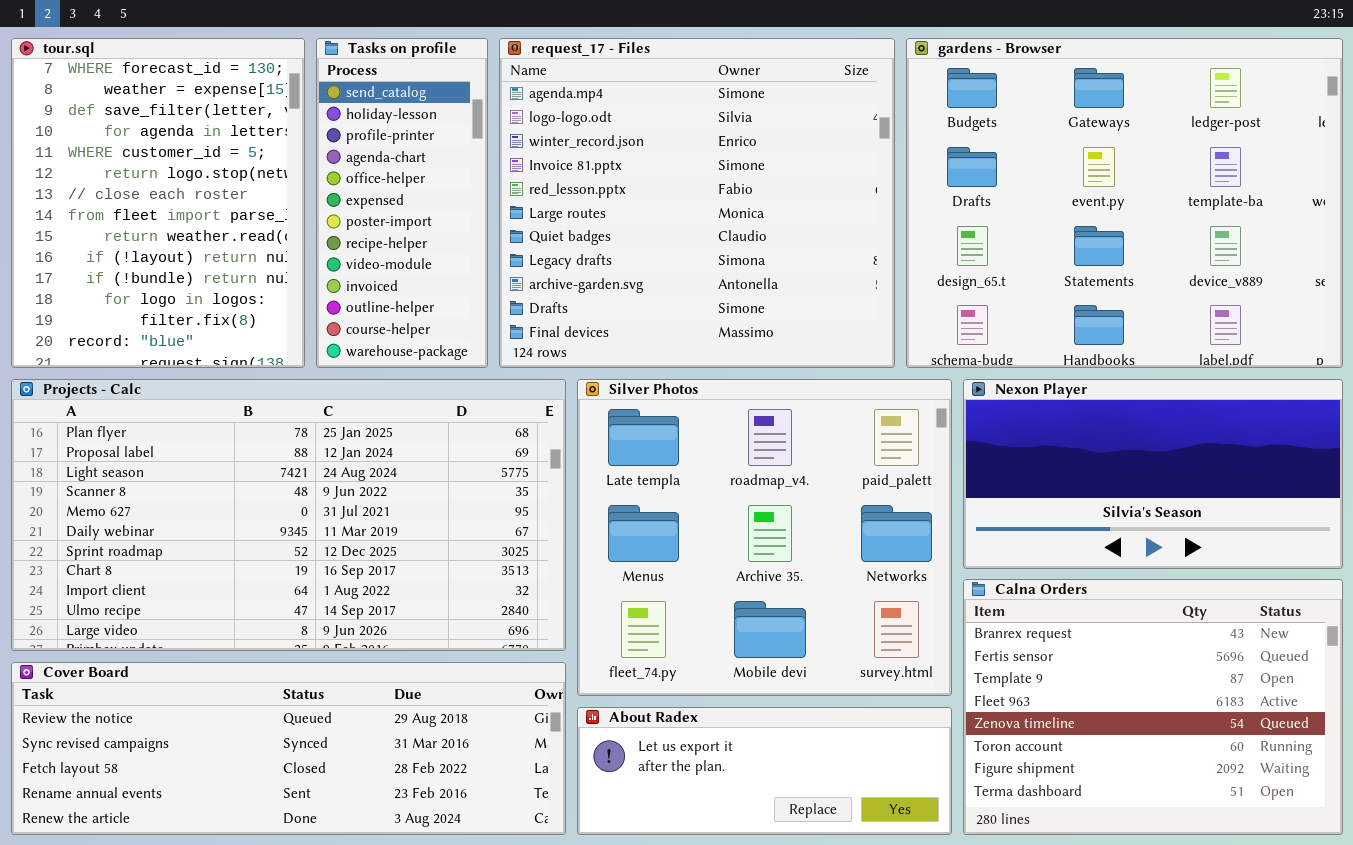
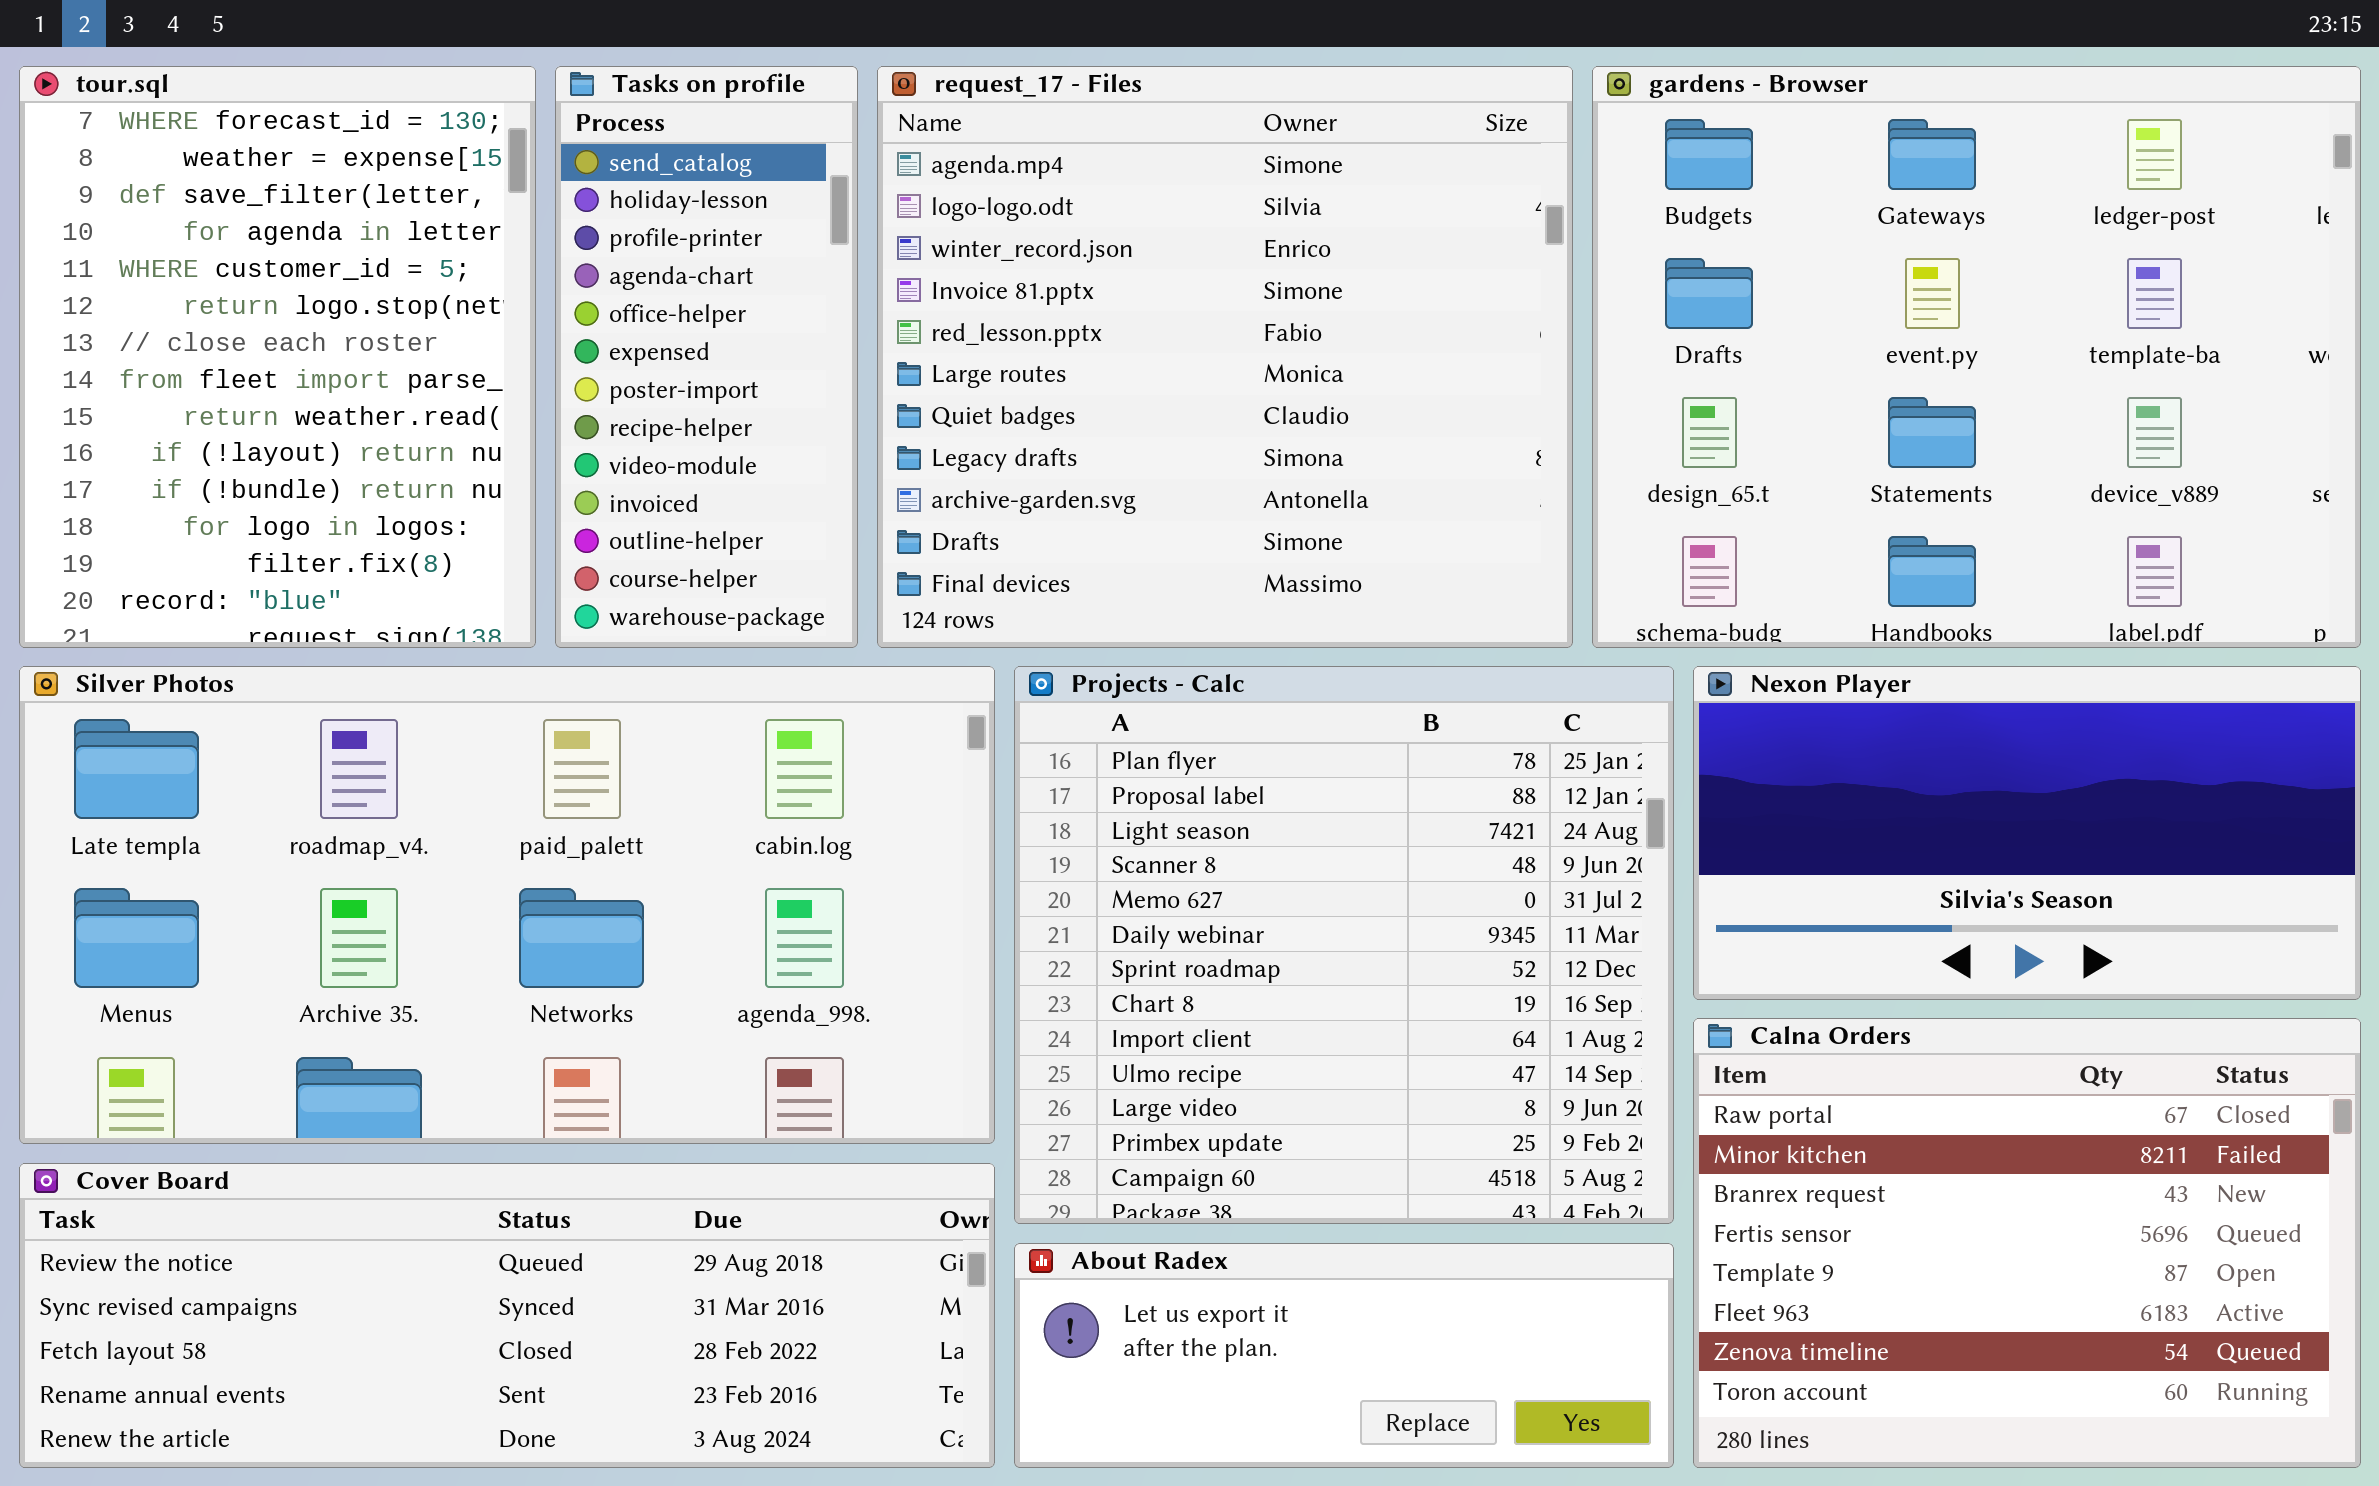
Projects - Calc: [11,379,566,651] -> [1014,666,1674,1224], moved, resized
Silver Photos: [577,379,952,696] -> [19,666,995,1144], moved, resized
Calna Orders: [963,579,1343,835] -> [1693,1018,2361,1468], scrolled up 2 rows

